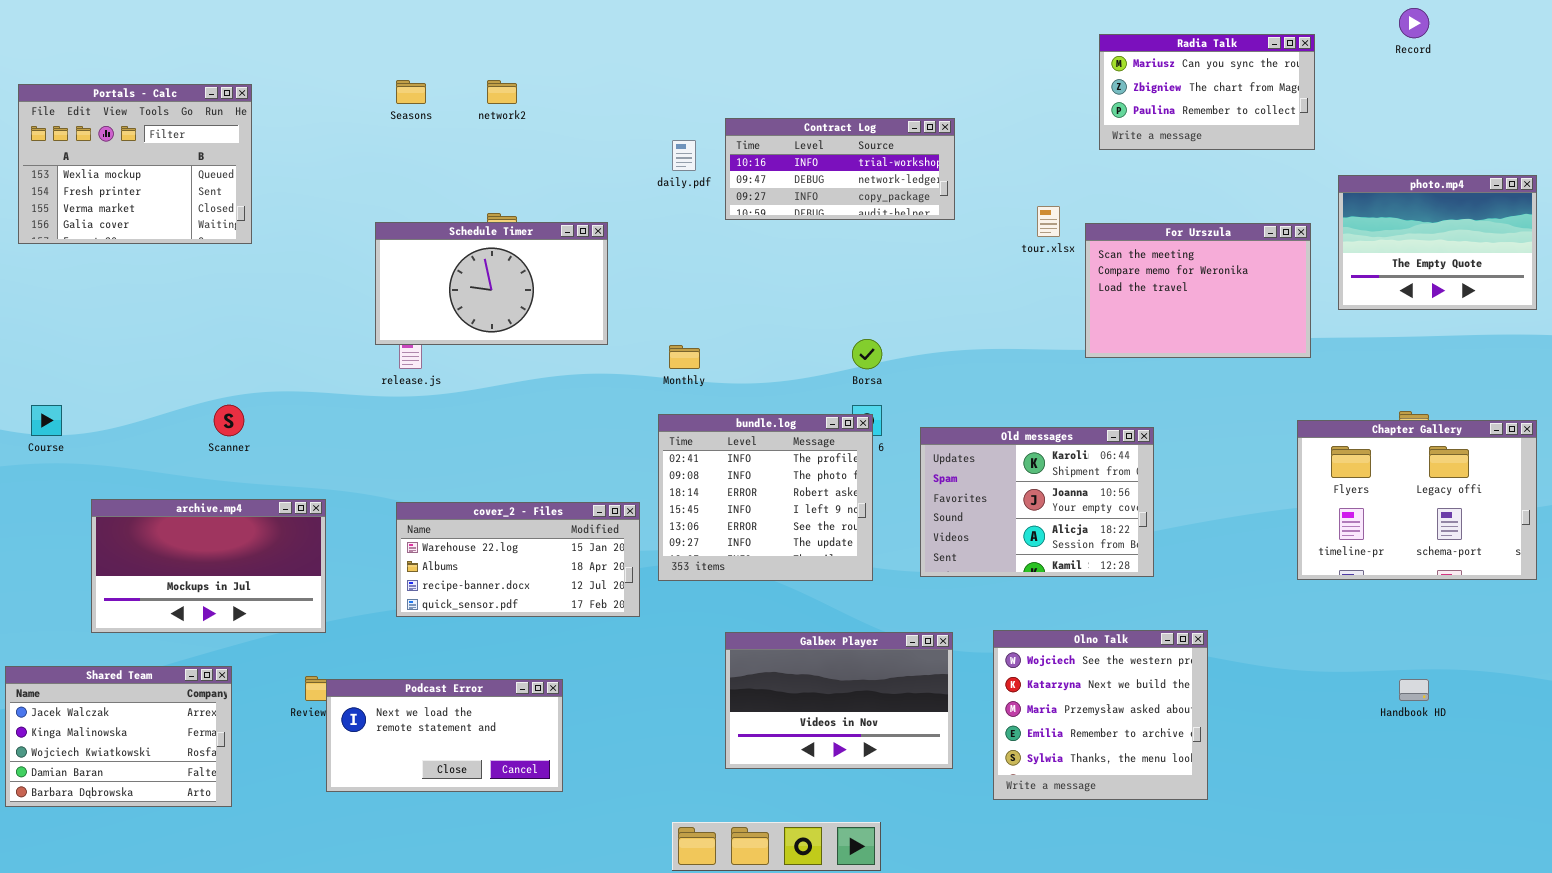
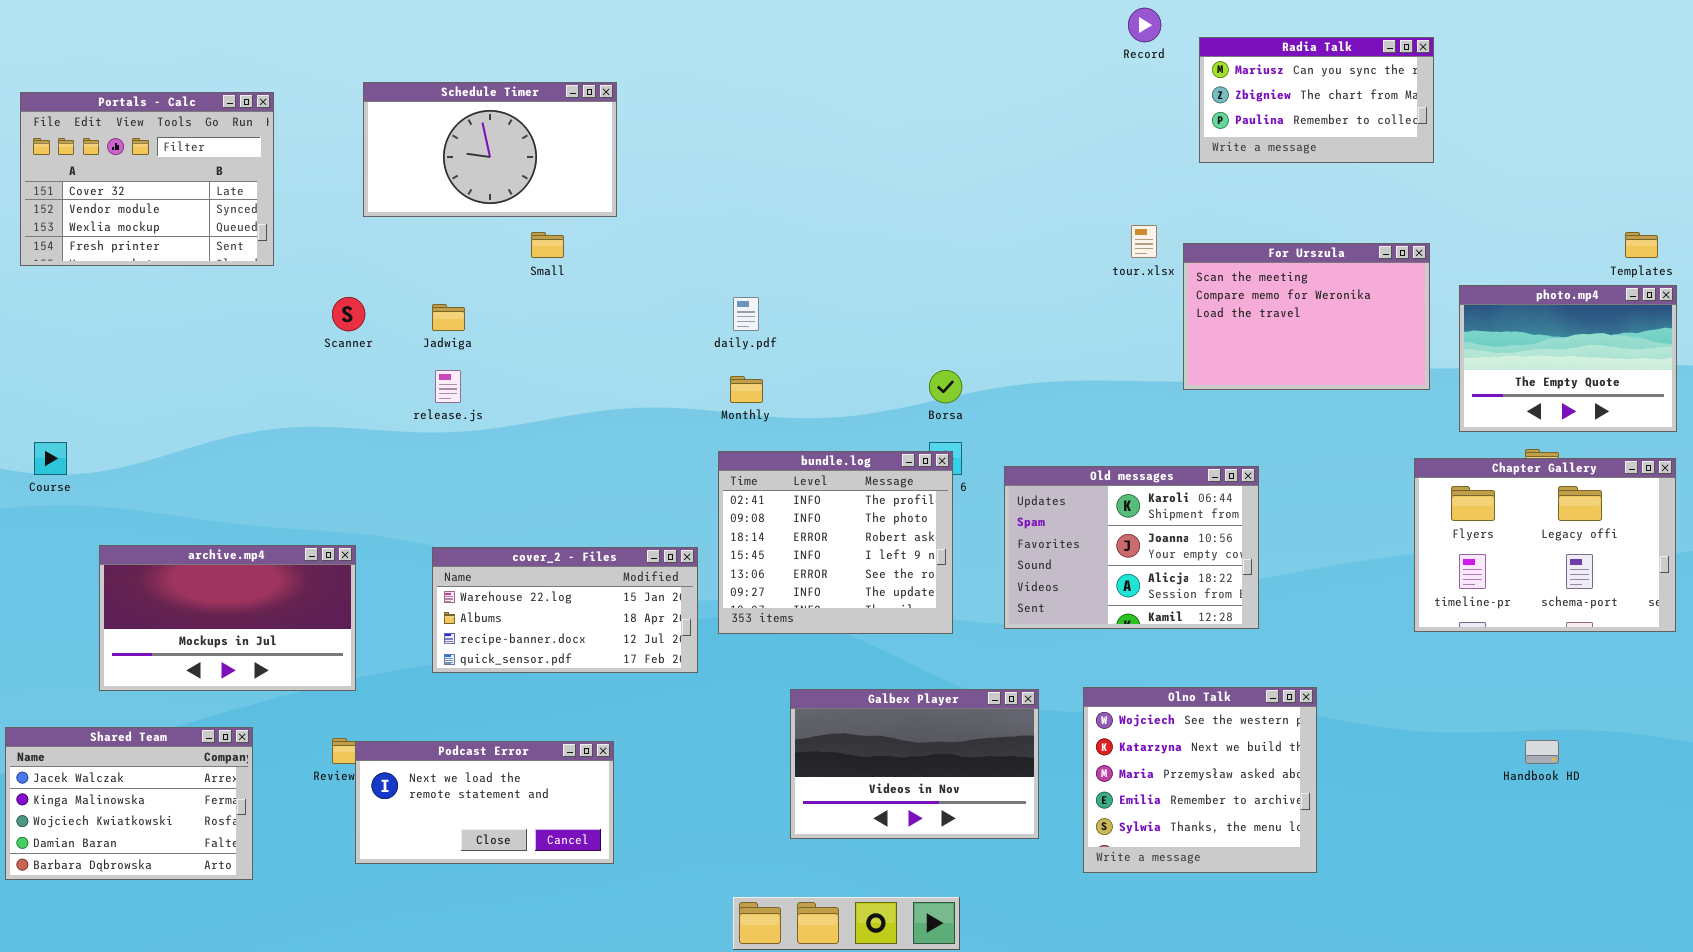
Record: [1399,8,1429,38] -> [1128,8,1161,42], moved
Portals - Calc: [18,84,252,244] -> [20,92,274,266], scrolled up 2 rows
Contract Log: [725,118,955,220] -> none, closed
daily.pdf: [672,140,696,171] -> [733,297,759,331], moved
photo.mp4: [1338,175,1537,310] -> [1459,285,1677,432], moved
Schedule Timer: [375,222,608,345] -> [363,82,617,217], moved
Scanner: [214,405,244,436] -> [332,297,365,331], moved

